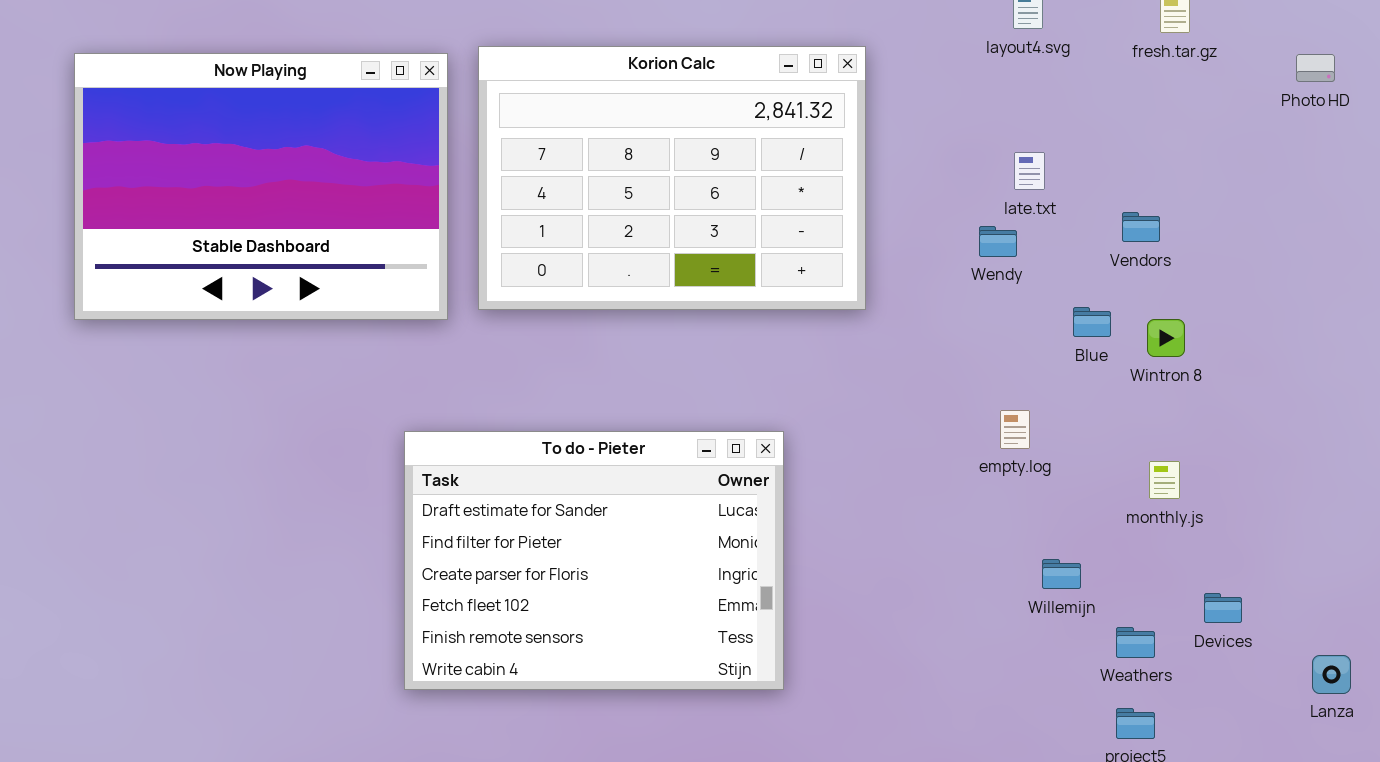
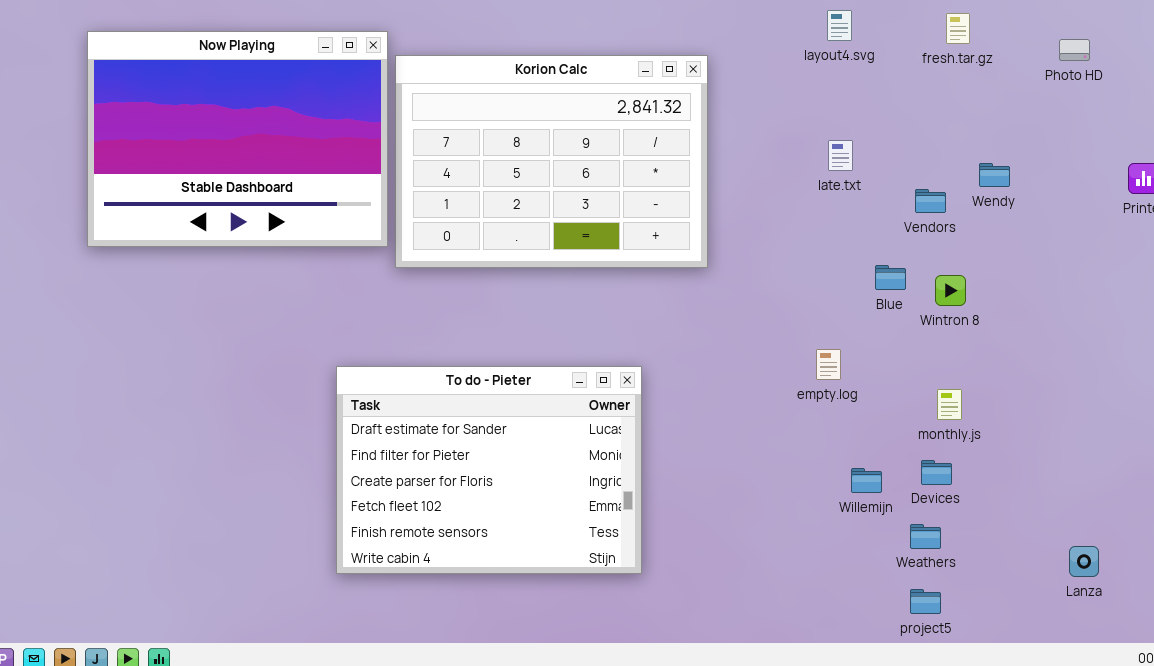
Now Playing: [74,53,448,320] -> [87,31,388,247], moved
Photo HD: [1296,54,1335,82] -> [1059,39,1090,61], moved
Wendy: [979,226,1017,257] -> [979,163,1010,187], moved
Devices: [1204,593,1242,623] -> [921,460,952,485], moved

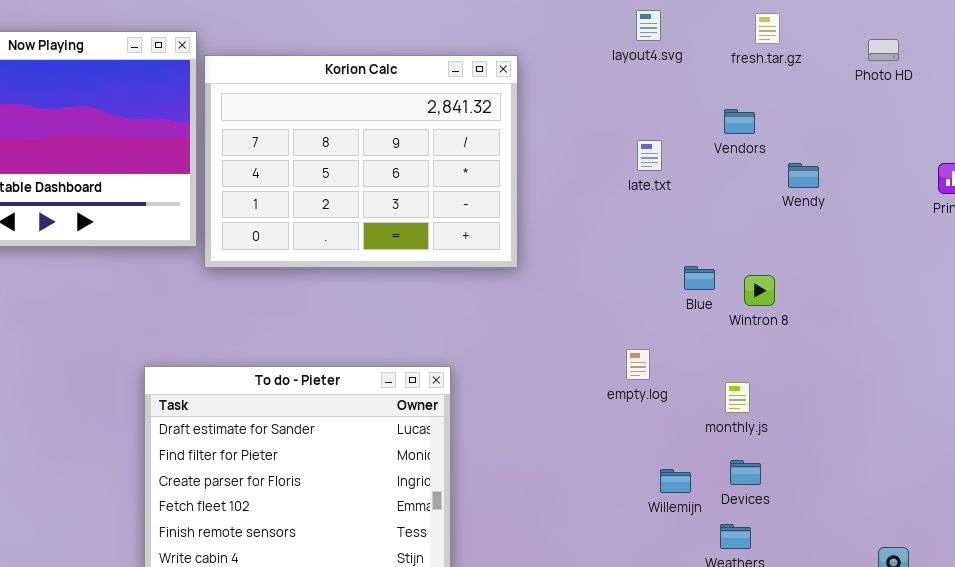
Vendors: [915,189,946,213] -> [724,109,755,134], moved
monthly.js: [937,389,962,420] -> [725,382,750,413], moved

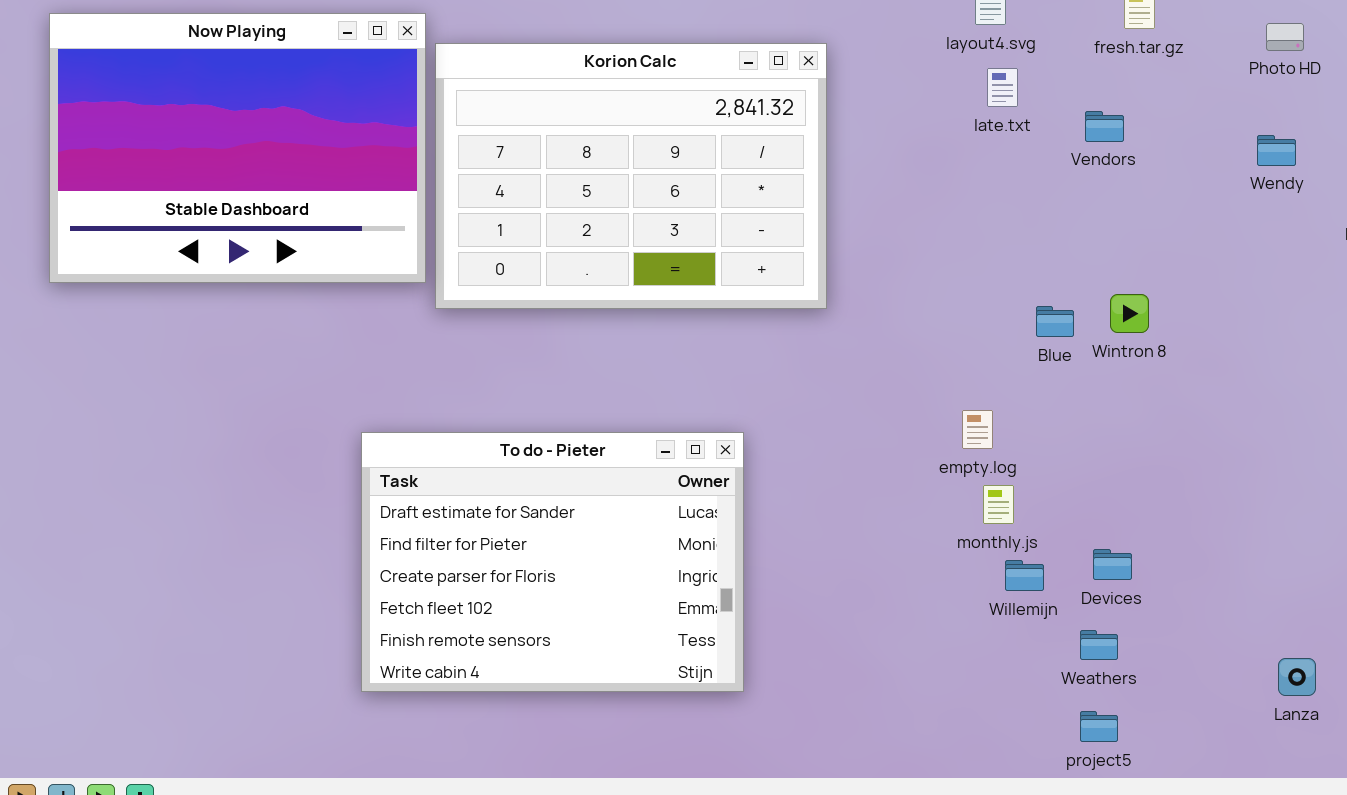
late.txt: [637,140,662,171] -> [987,68,1018,107], moved
Wendy: [788,163,819,188] -> [1257,135,1296,166], moved
Wintron 8: [744,275,775,306] -> [1110,294,1149,333], moved
monthly.js: [725,382,750,413] -> [983,485,1014,524], moved

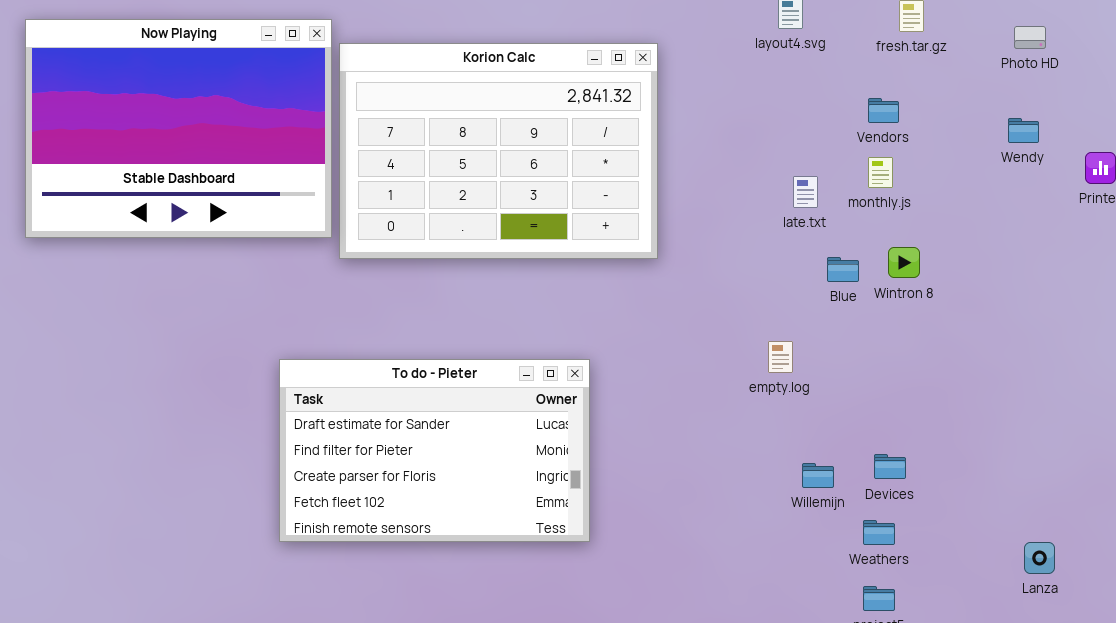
late.txt: [987,68,1018,107] -> [793,176,818,208], moved
To do - Pieter: [361,432,744,692] -> [279,359,590,542], resized
monthly.js: [983,485,1014,524] -> [868,157,893,188], moved

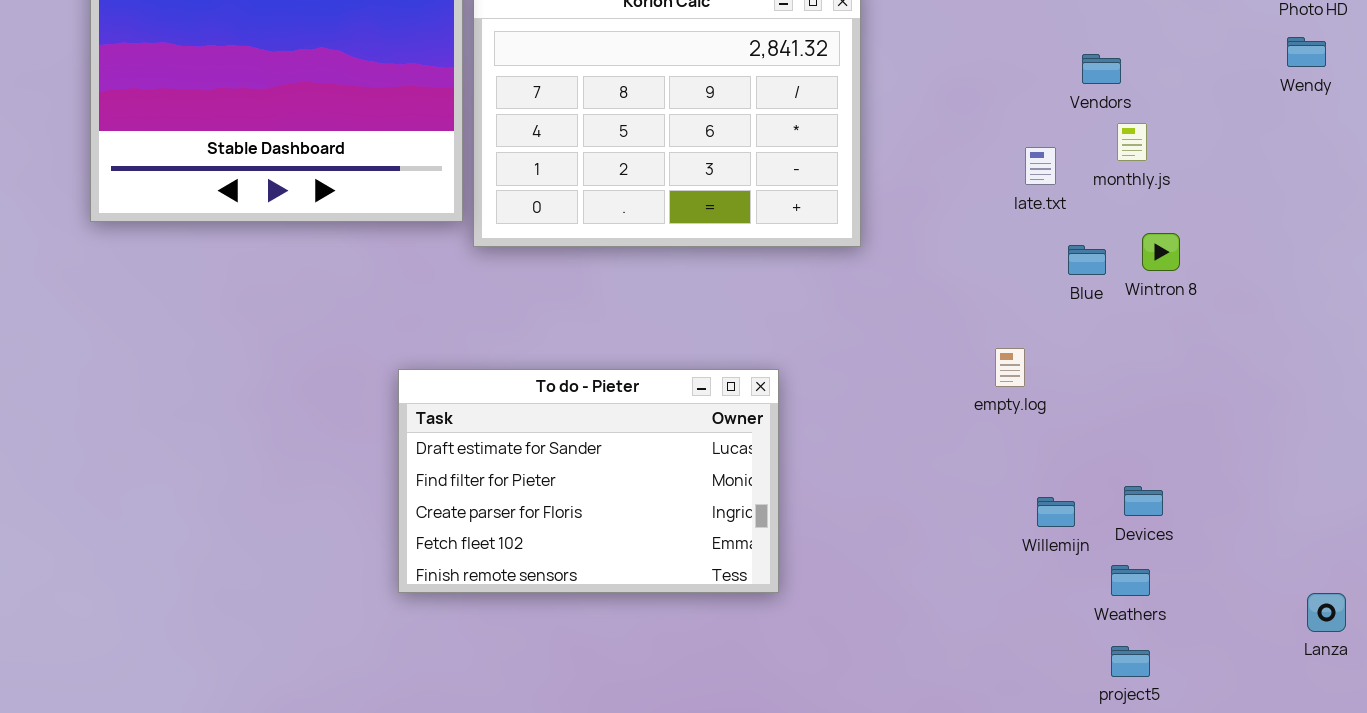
Vendors: [868,98,899,123] -> [1082,54,1121,84], moved
Wendy: [1008,118,1039,143] -> [1287,37,1326,67], moved

